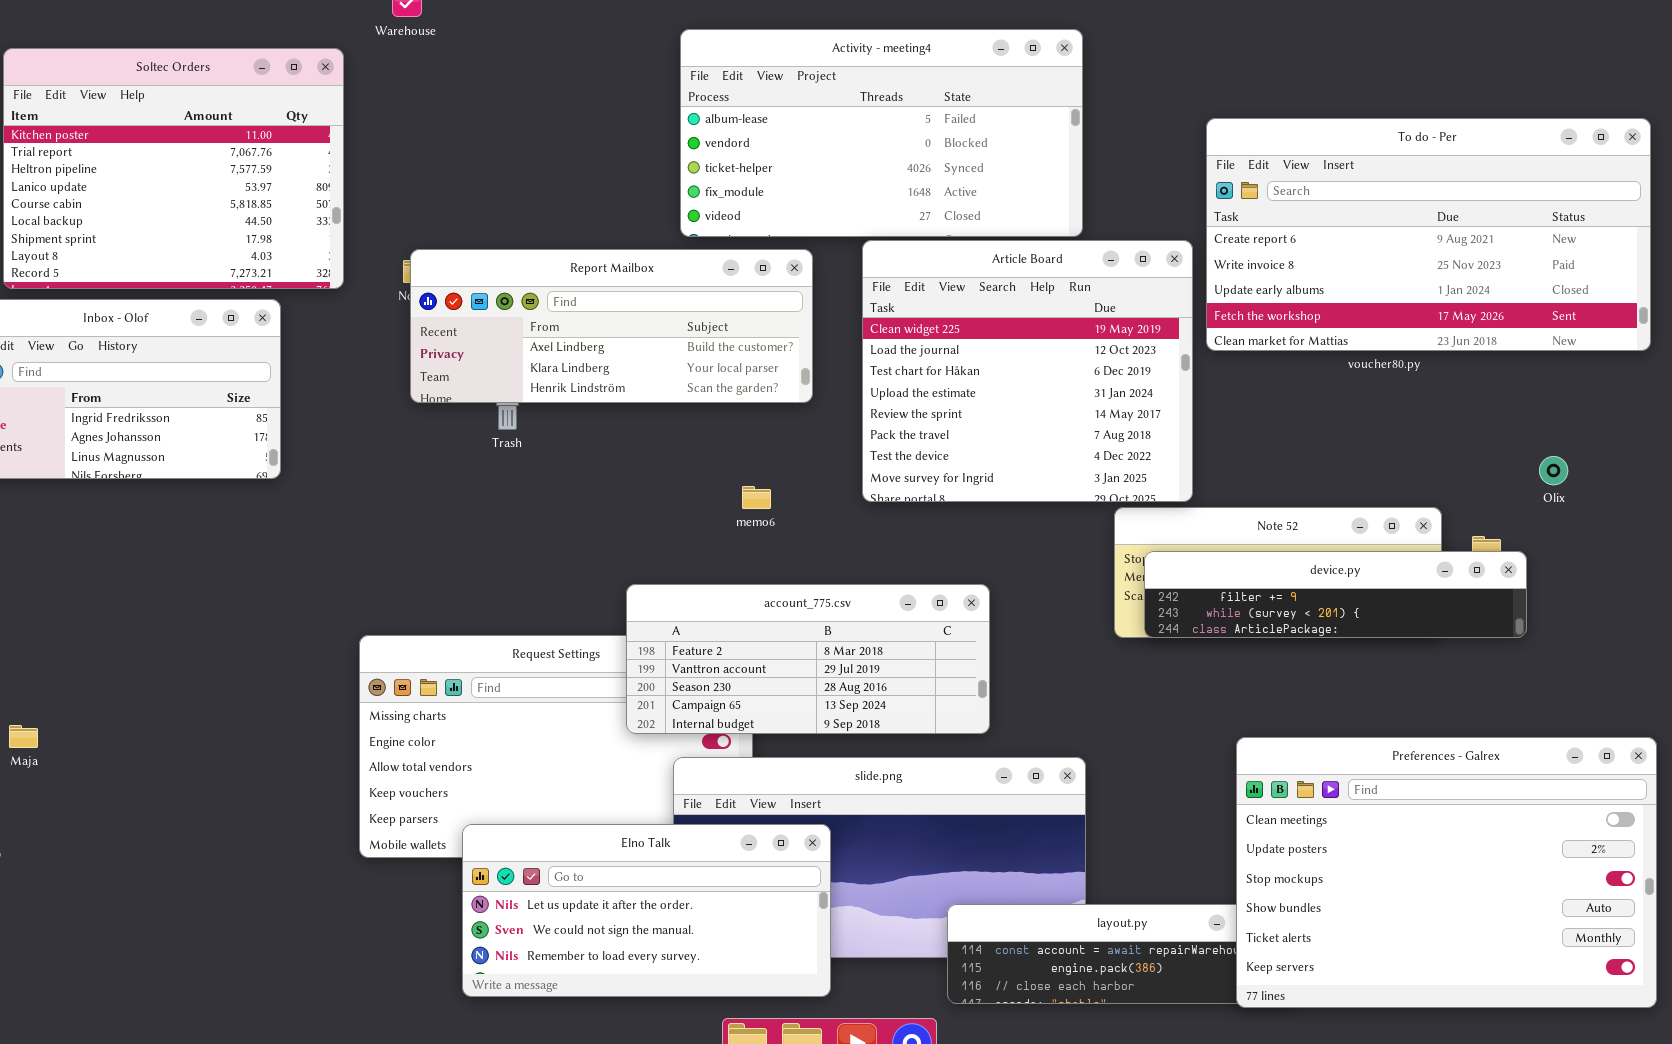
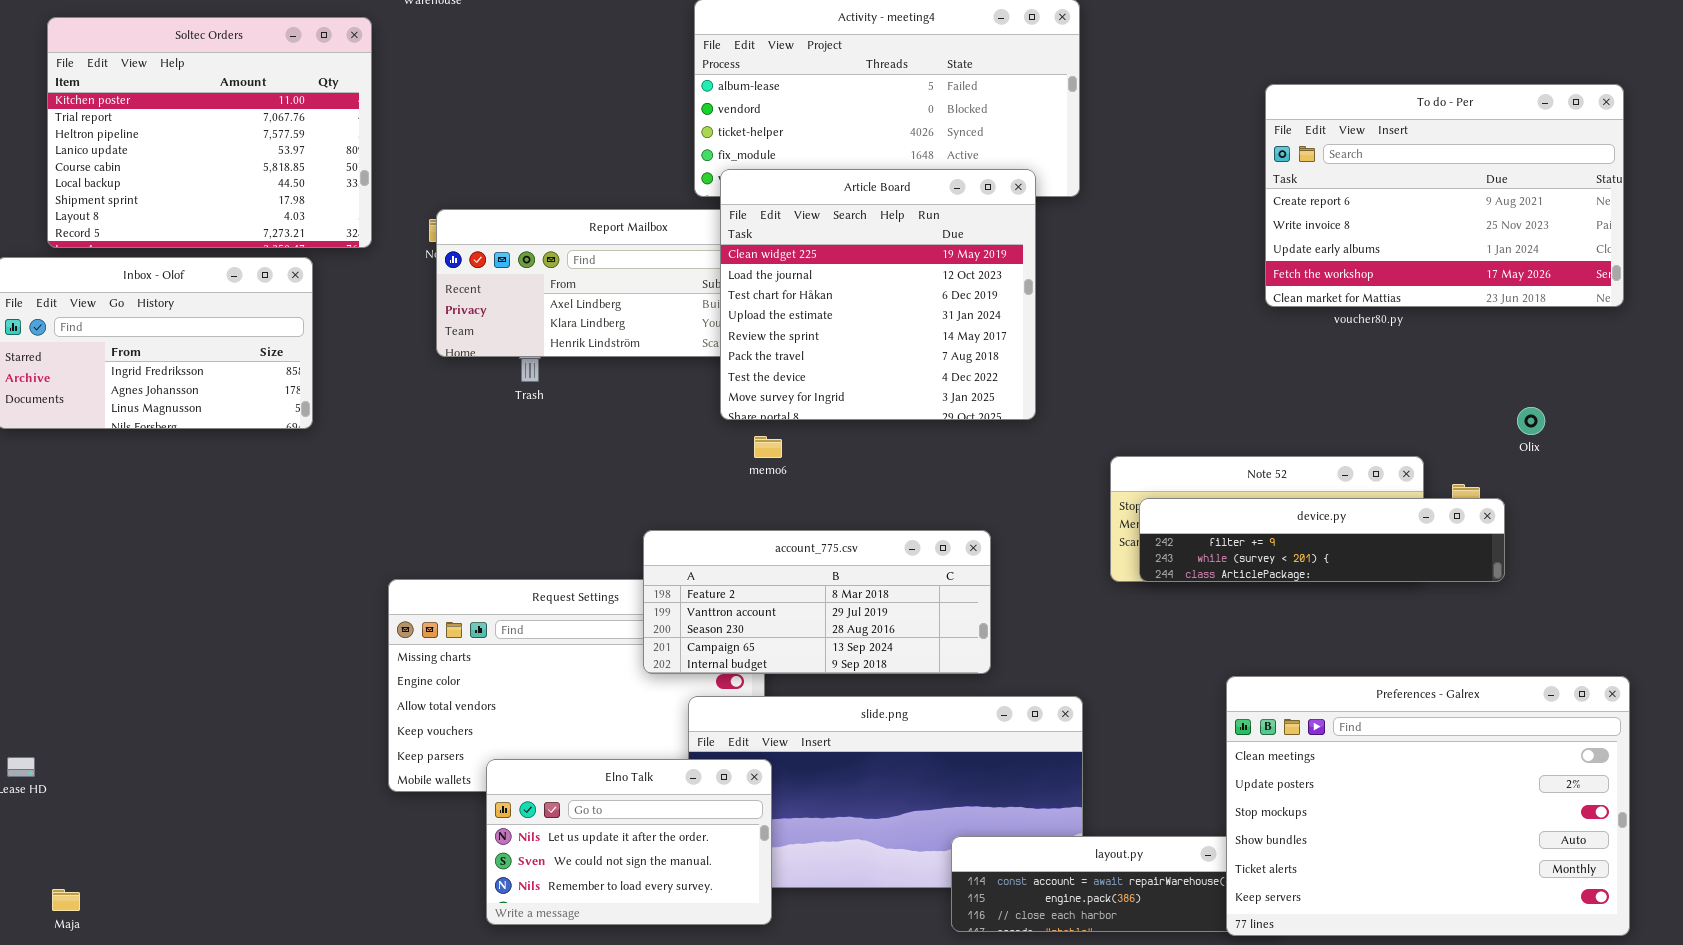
To do - Per: [1206,118,1651,351] -> [1265,84,1624,307], resized
Article Board: [862,240,1193,502] -> [720,169,1036,420], moved
Maja: [9,725,38,748] -> [52,889,80,911], moved
Elno Talk: [462,824,831,997] -> [486,759,772,925], resized

